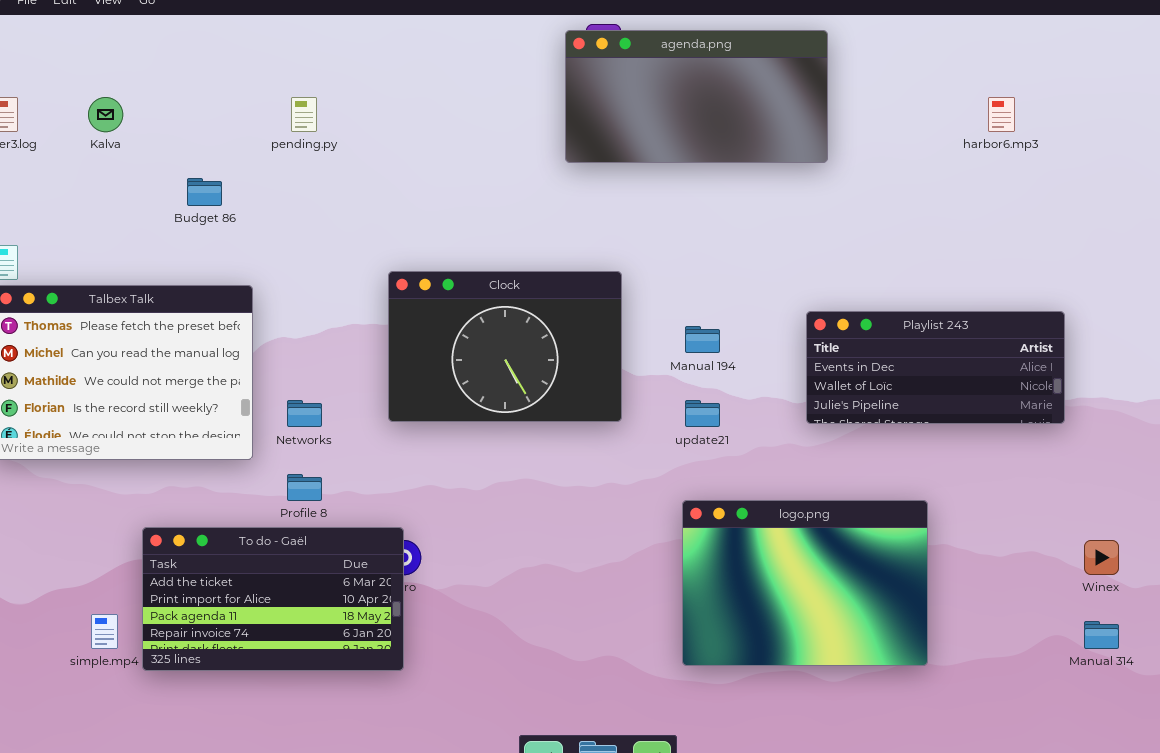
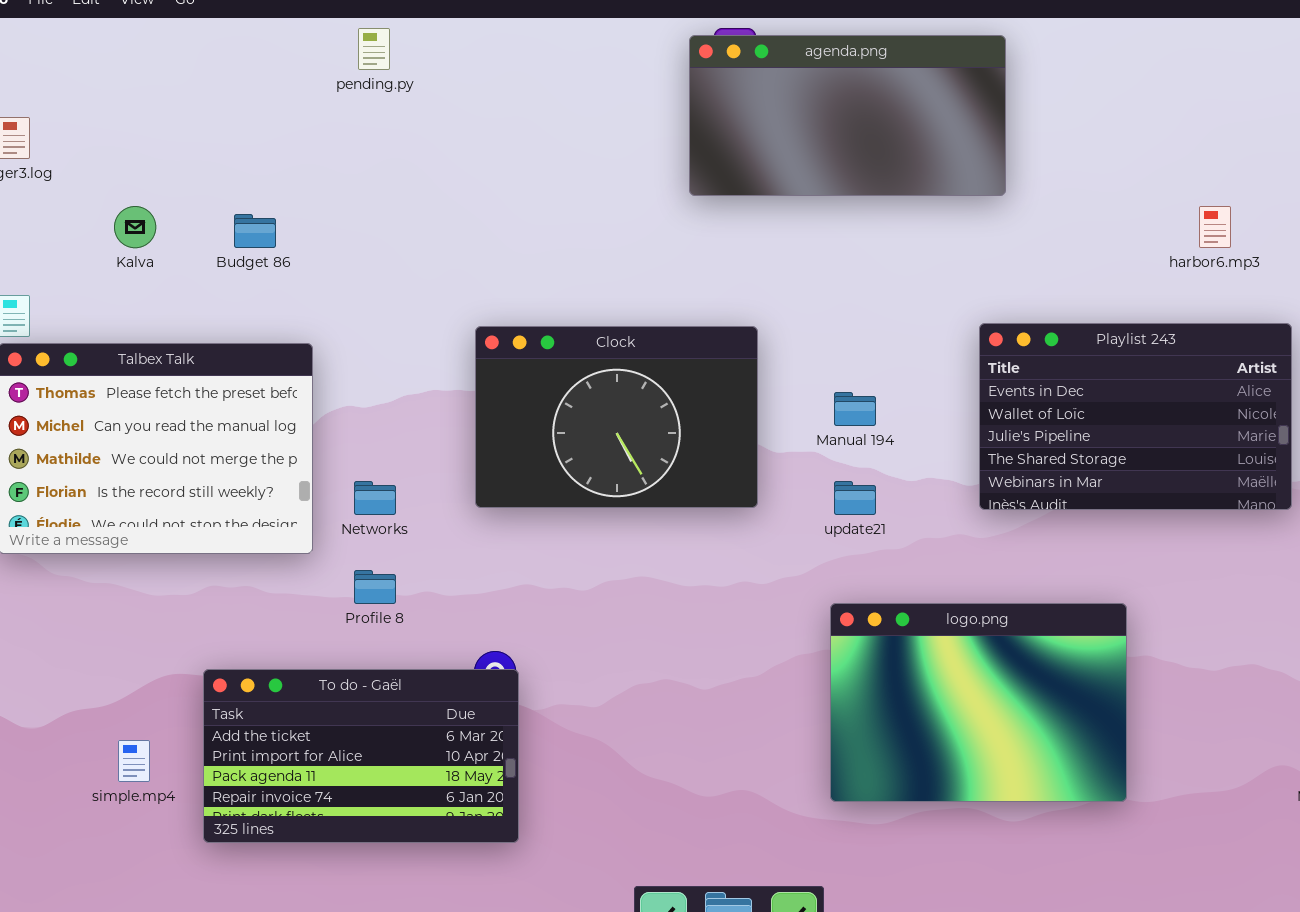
Kalva: [88,97,123,132] -> [114,206,156,248], moved
pending.py: [291,97,317,132] -> [358,28,390,70], moved
harbor6.mp3: [988,97,1015,132] -> [1199,206,1231,248], moved
Playlist 243: [806,311,1065,424] -> [979,323,1292,510], resized
To do - Gaël: [142,527,404,671] -> [203,669,519,843], moved

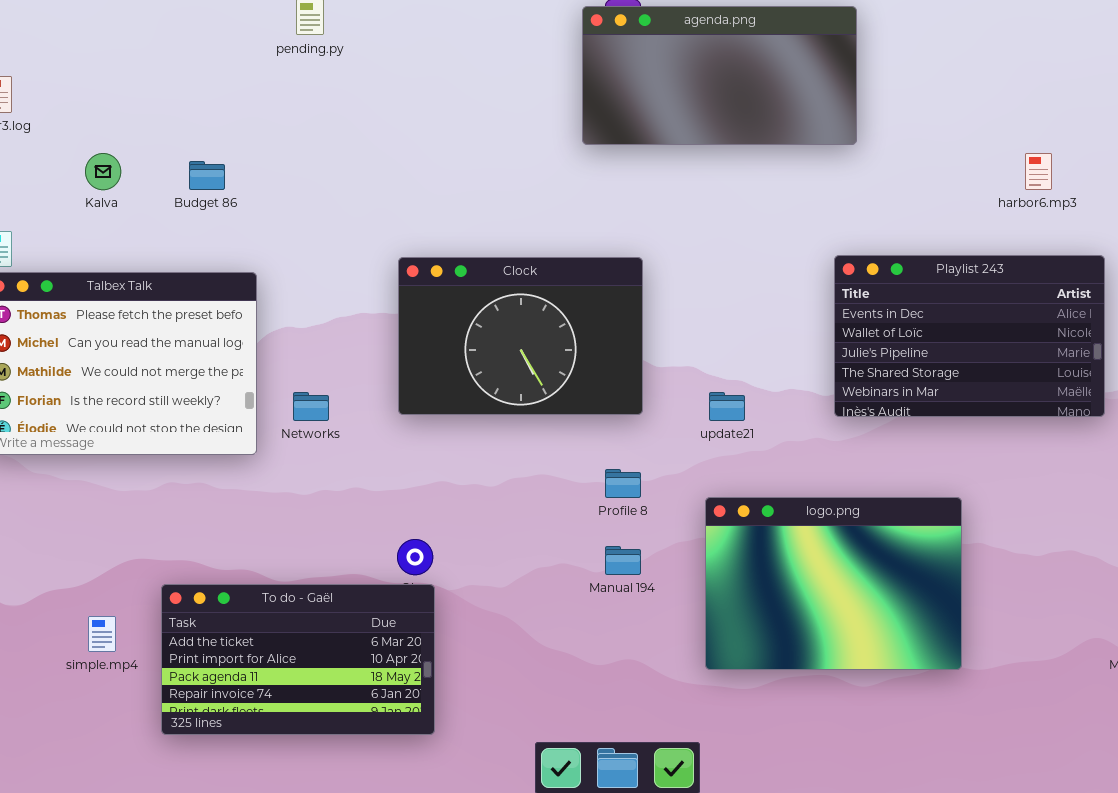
Manual 194: [834,392,876,426] -> [605,546,641,575], moved
Profile 8: [354,570,396,604] -> [605,469,641,498], moved
To do - Gaël: [203,669,519,843] -> [161,584,435,735], moved

